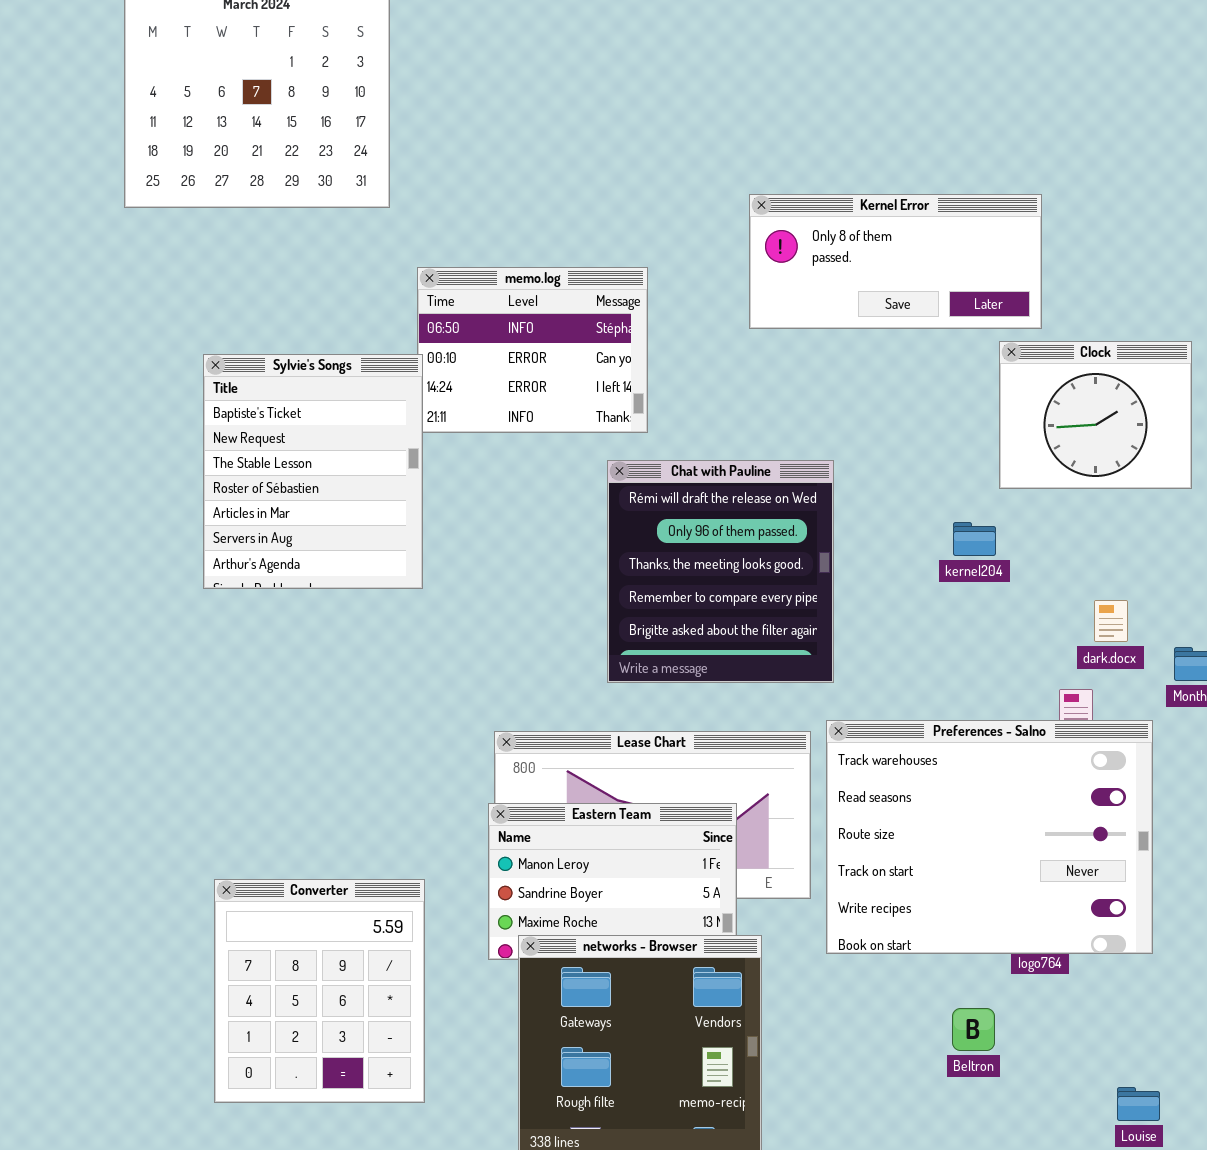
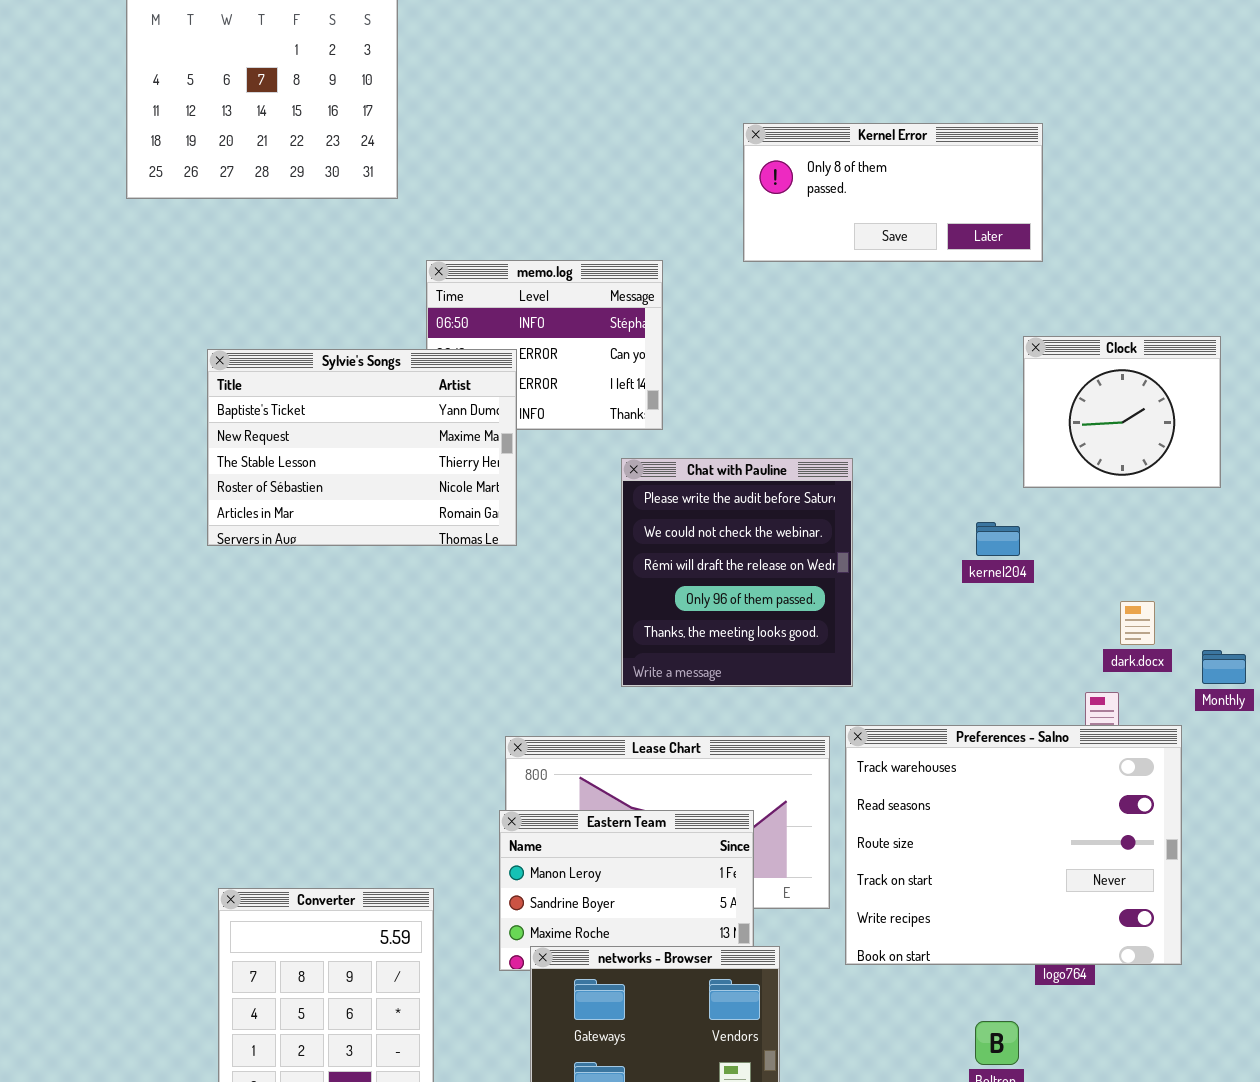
Kernel Error: [749,194,1042,329] -> [743,123,1043,262], moved
Sylvie's Songs: [203,354,423,589] -> [207,349,517,546], resized
Chat with Pauline: [607,460,834,683] -> [621,458,853,687], scrolled up 2 rows

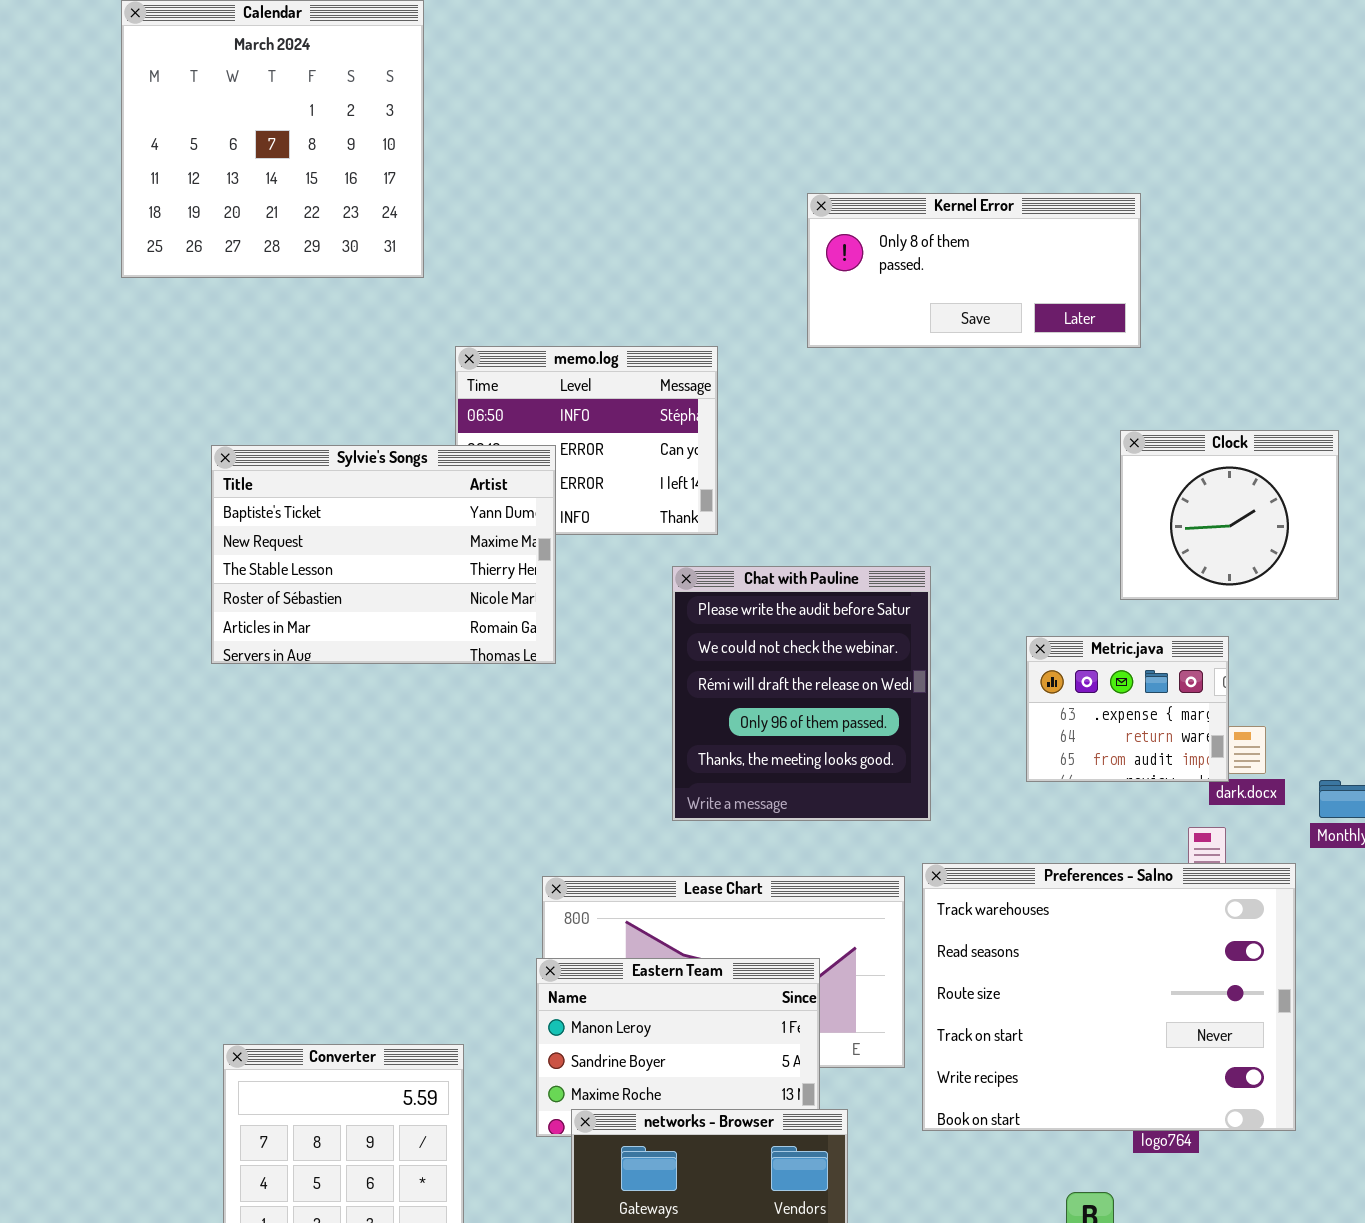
Metric.java: none -> [1026,636,1229,782], opened

